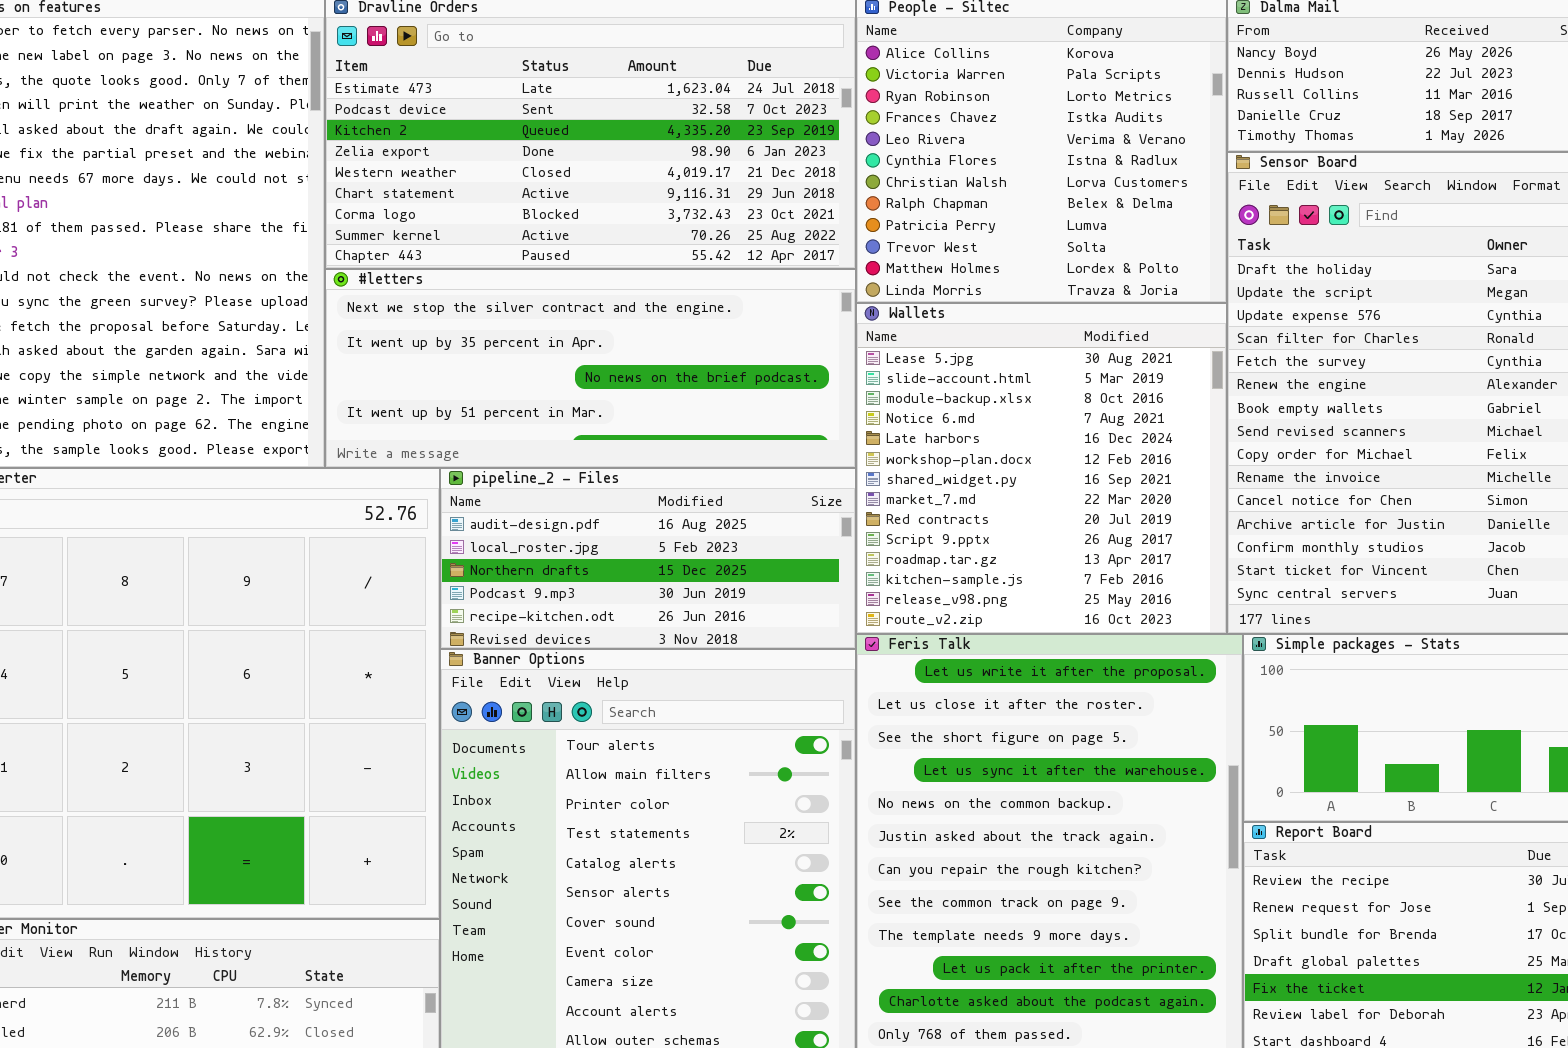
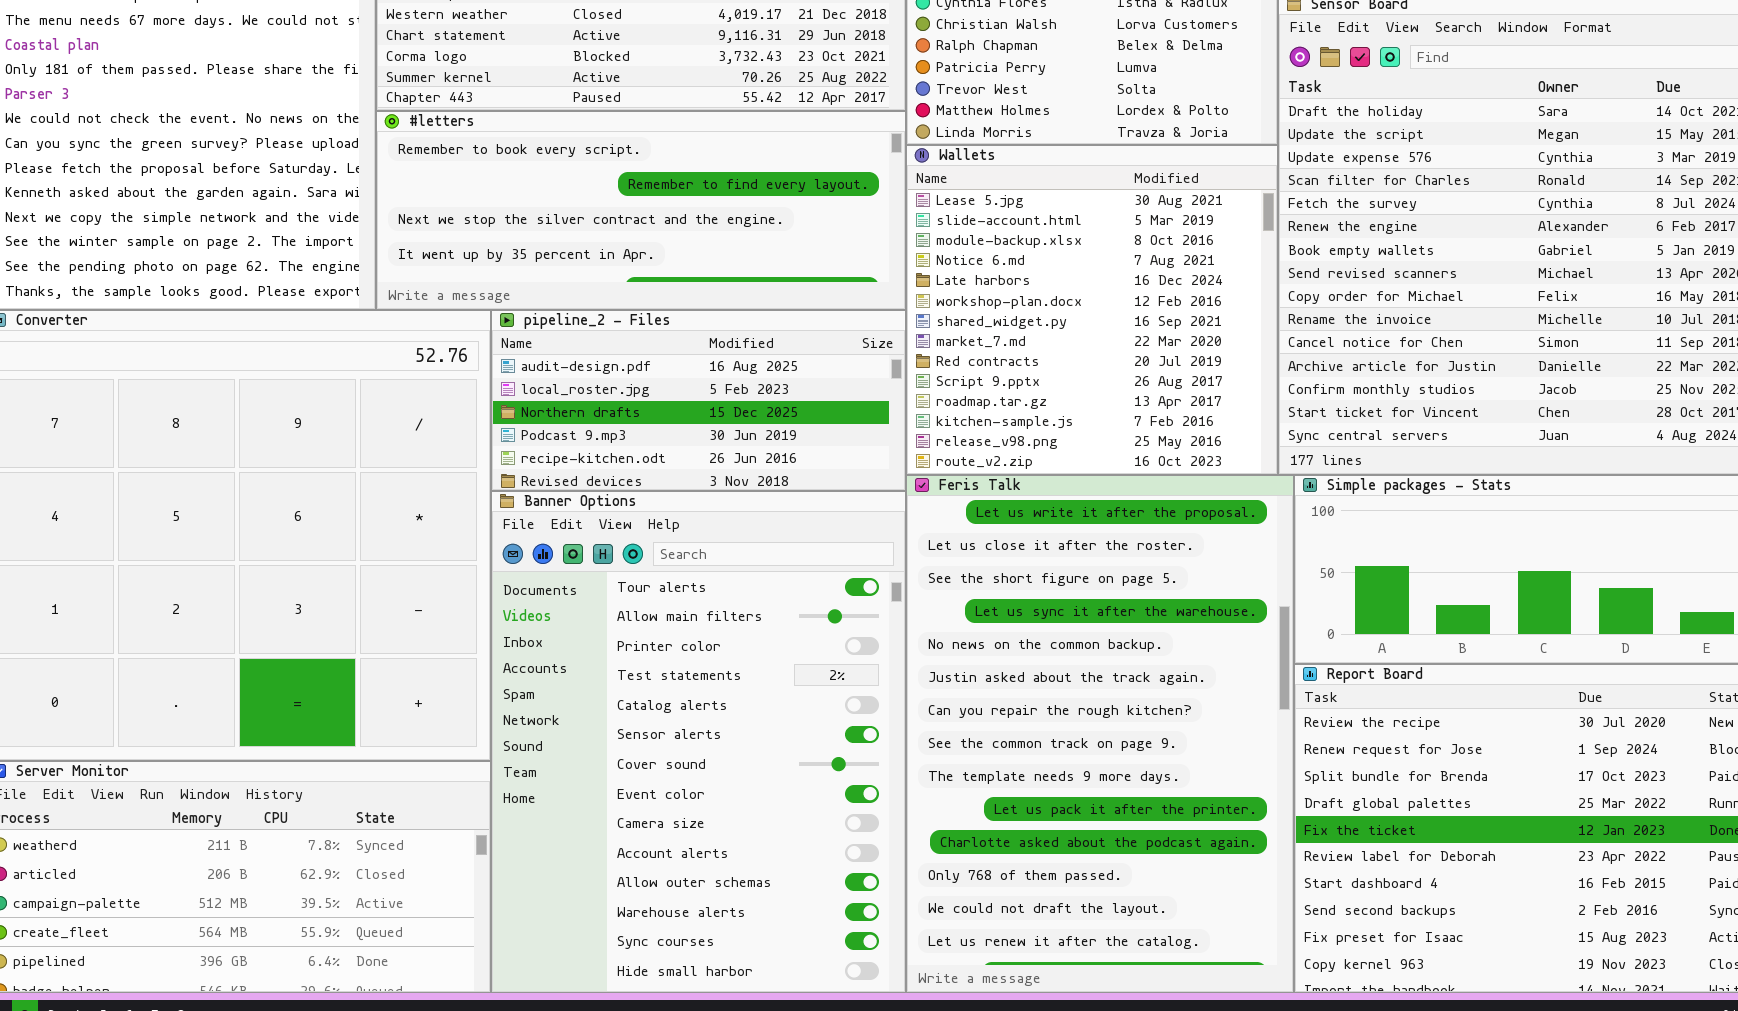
#letters: [325,269,856,468] -> [376,111,906,310], scrolled up 2 rows

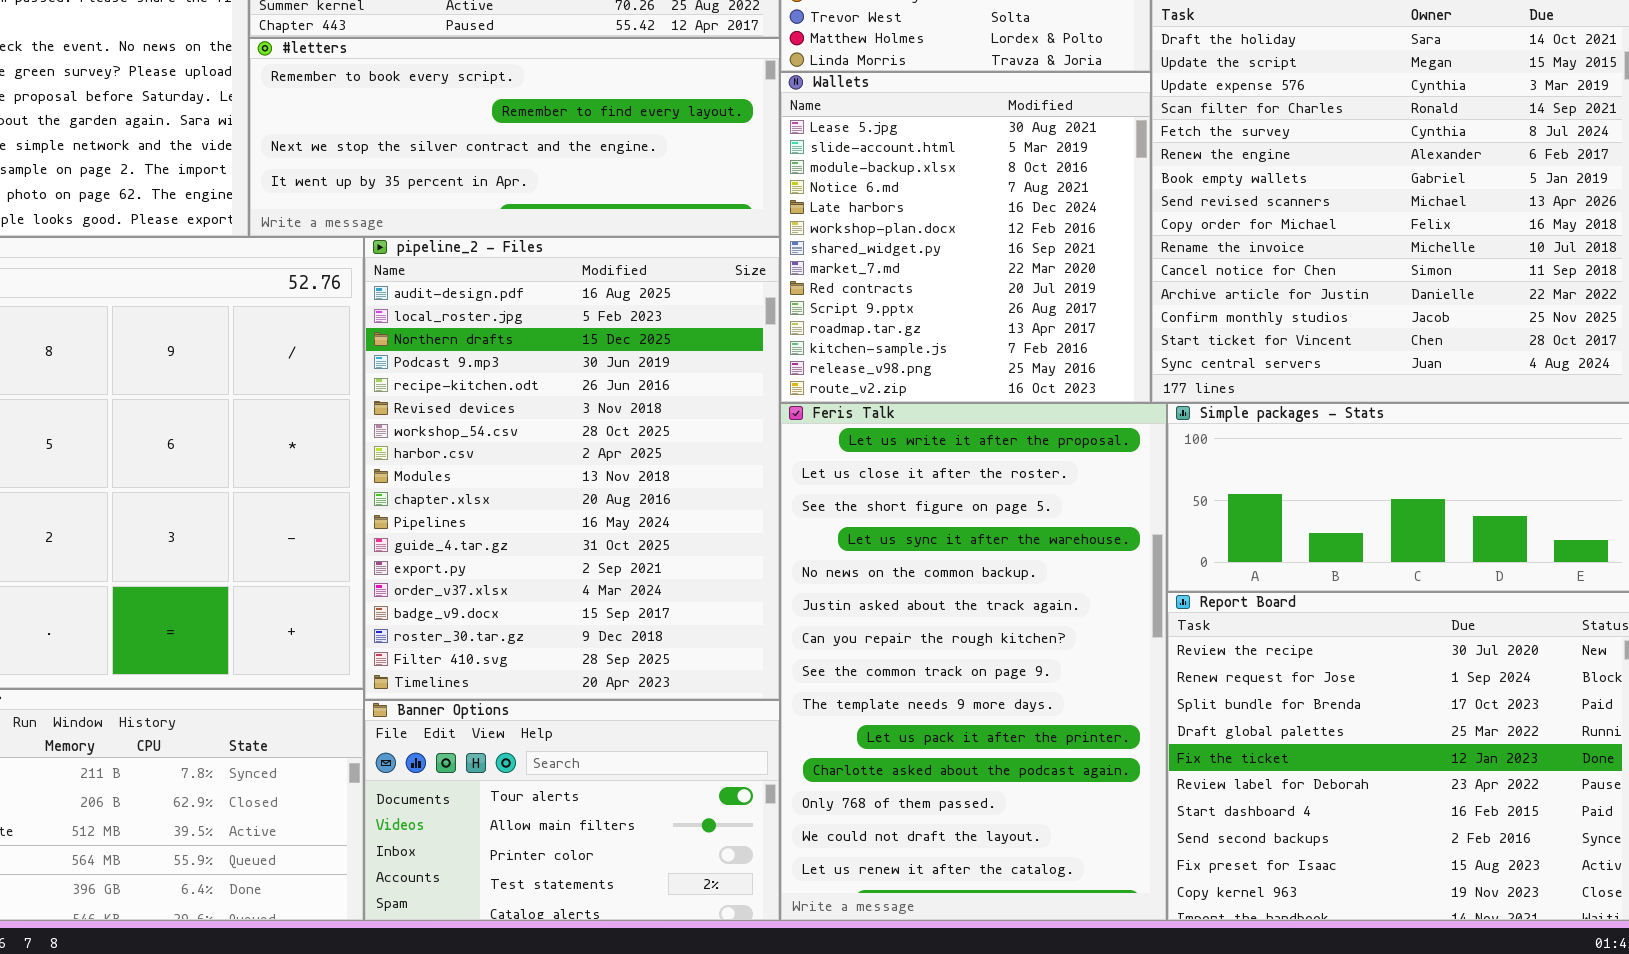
pipeline_2 - Files: [491,310,906,491] -> [364,237,780,700], resized
Banner Options: [491,491,906,993] -> [364,700,780,921], resized

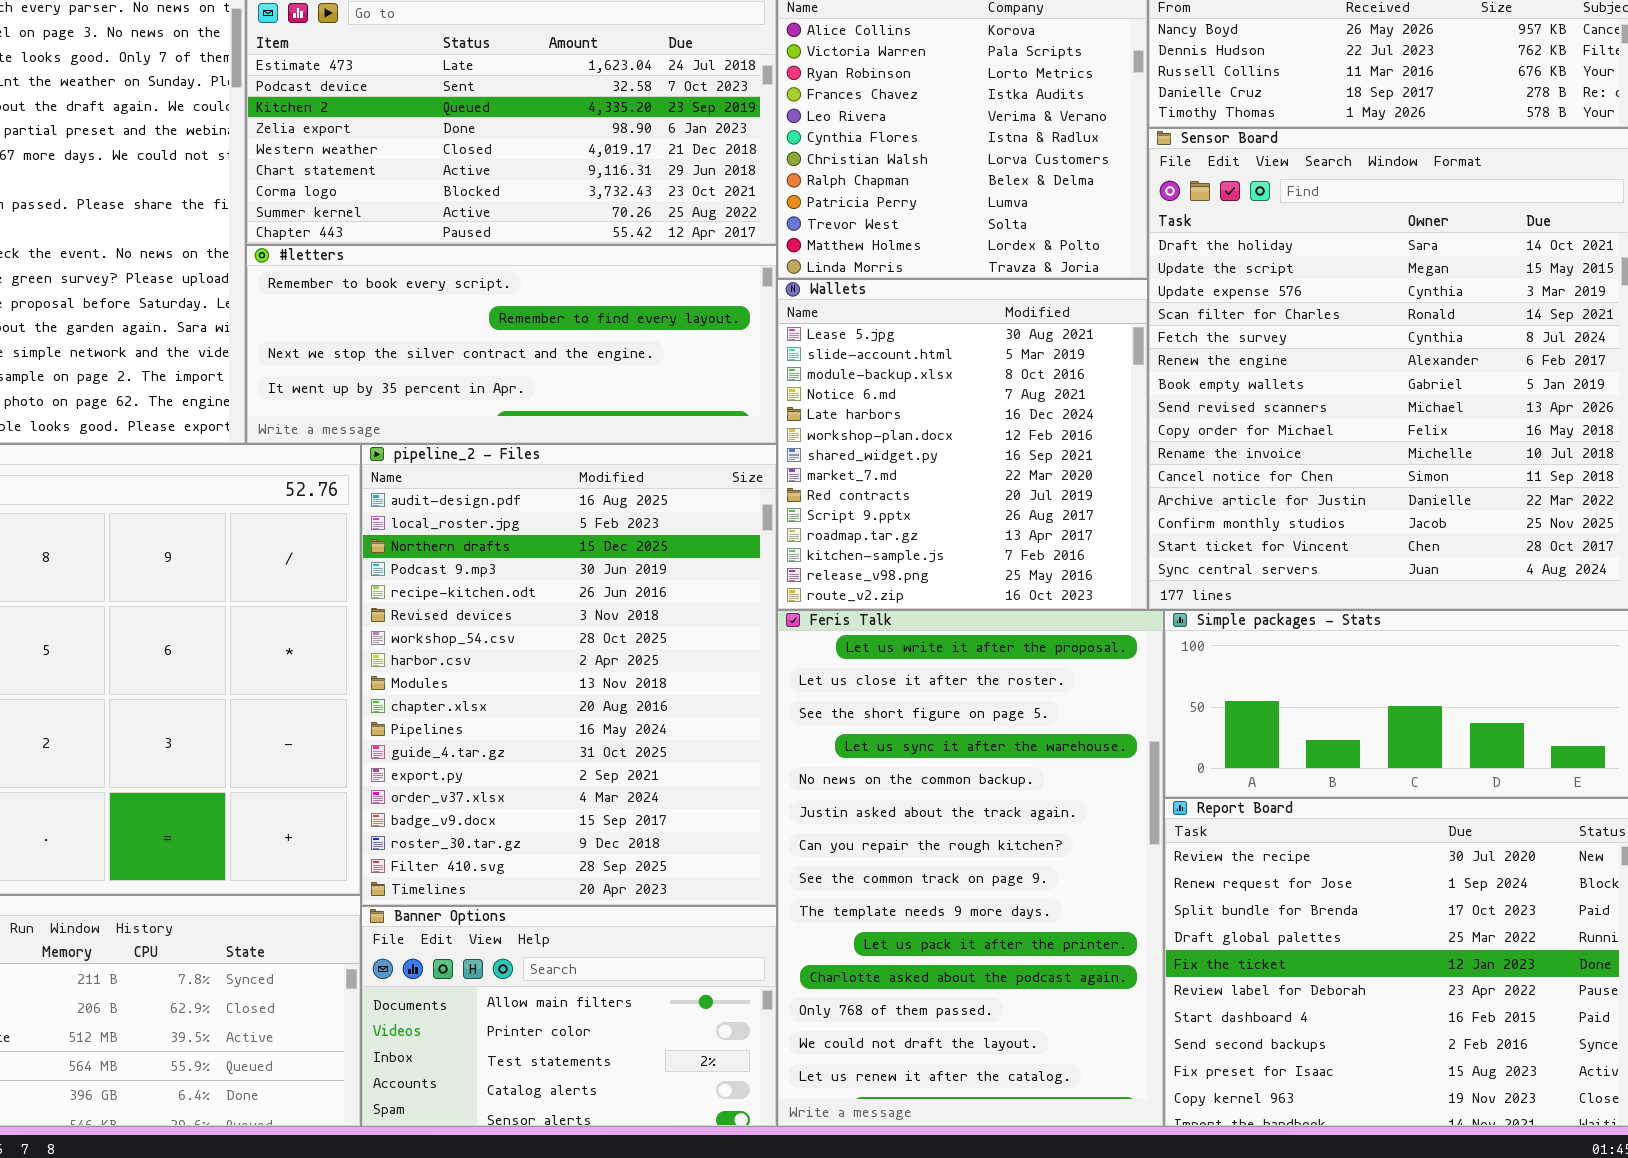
Banner Options: [364,700,780,921] -> [361,906,777,1127], scrolled down 1 row

